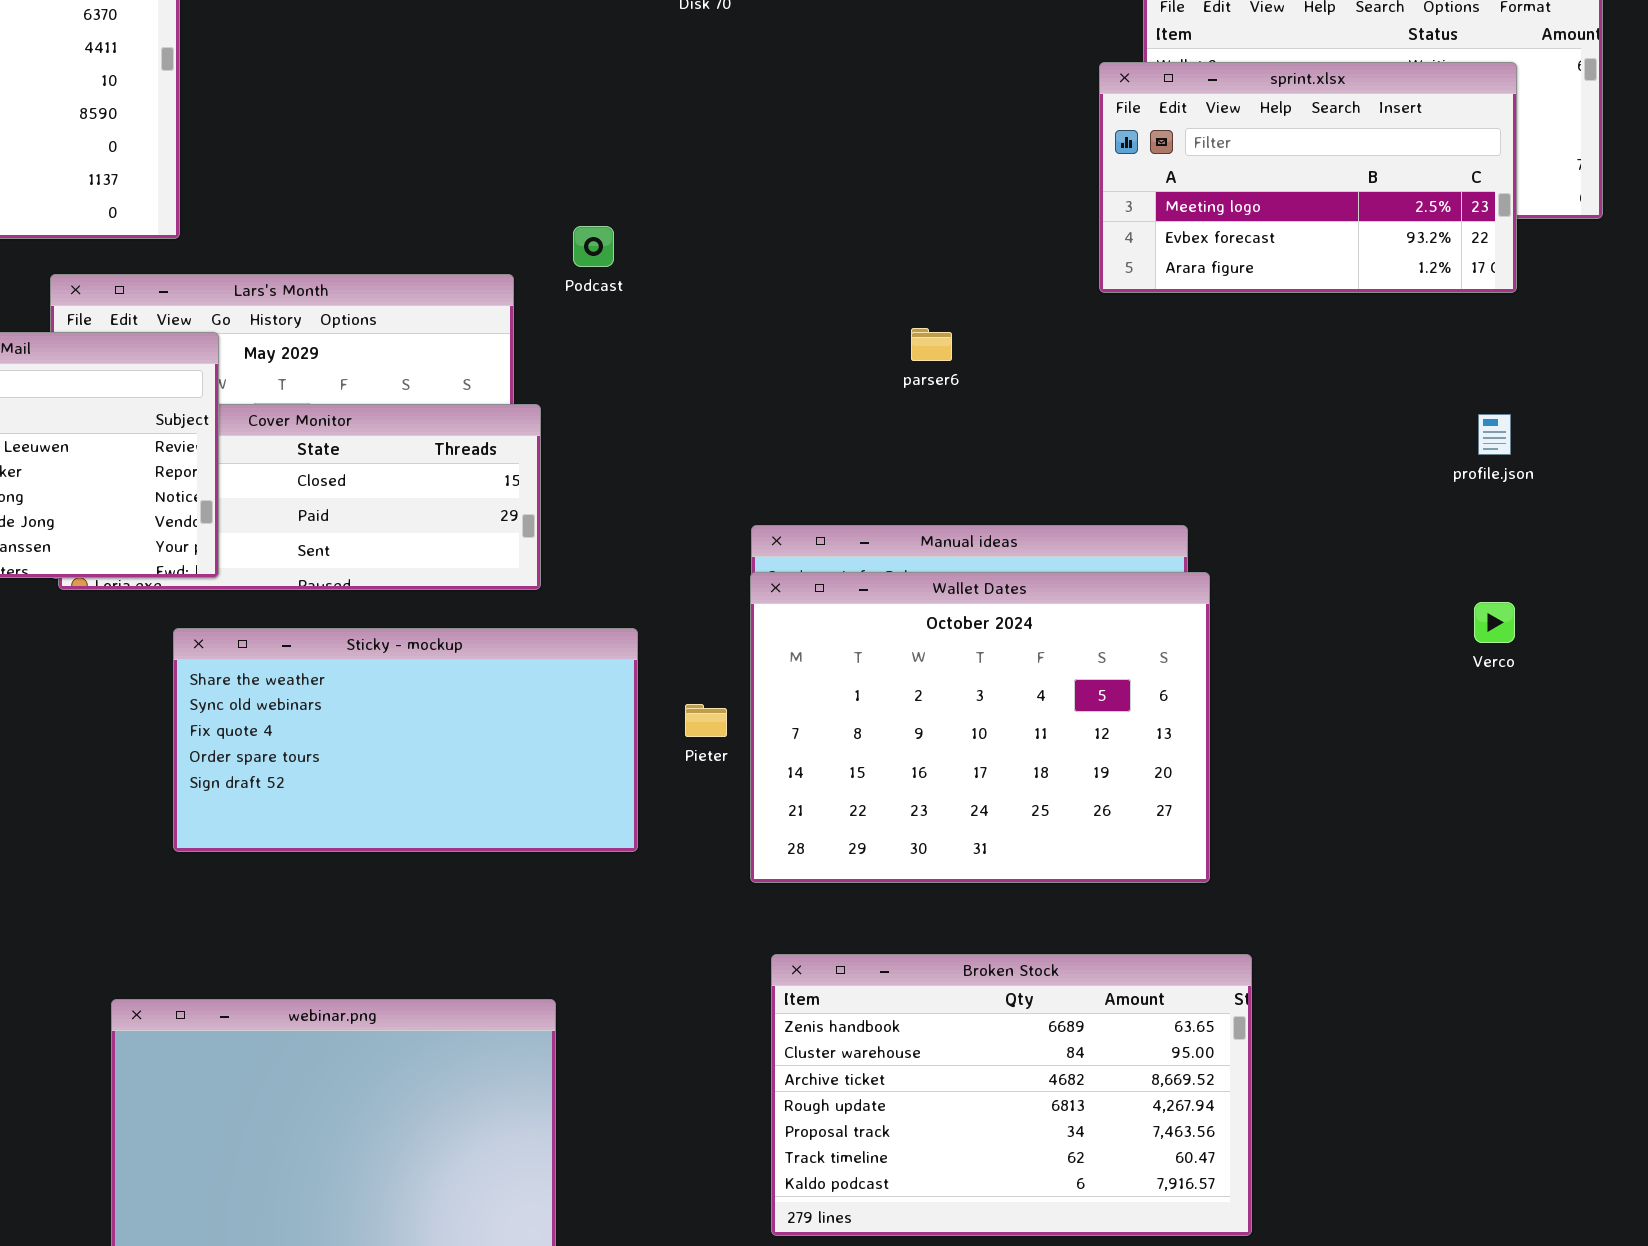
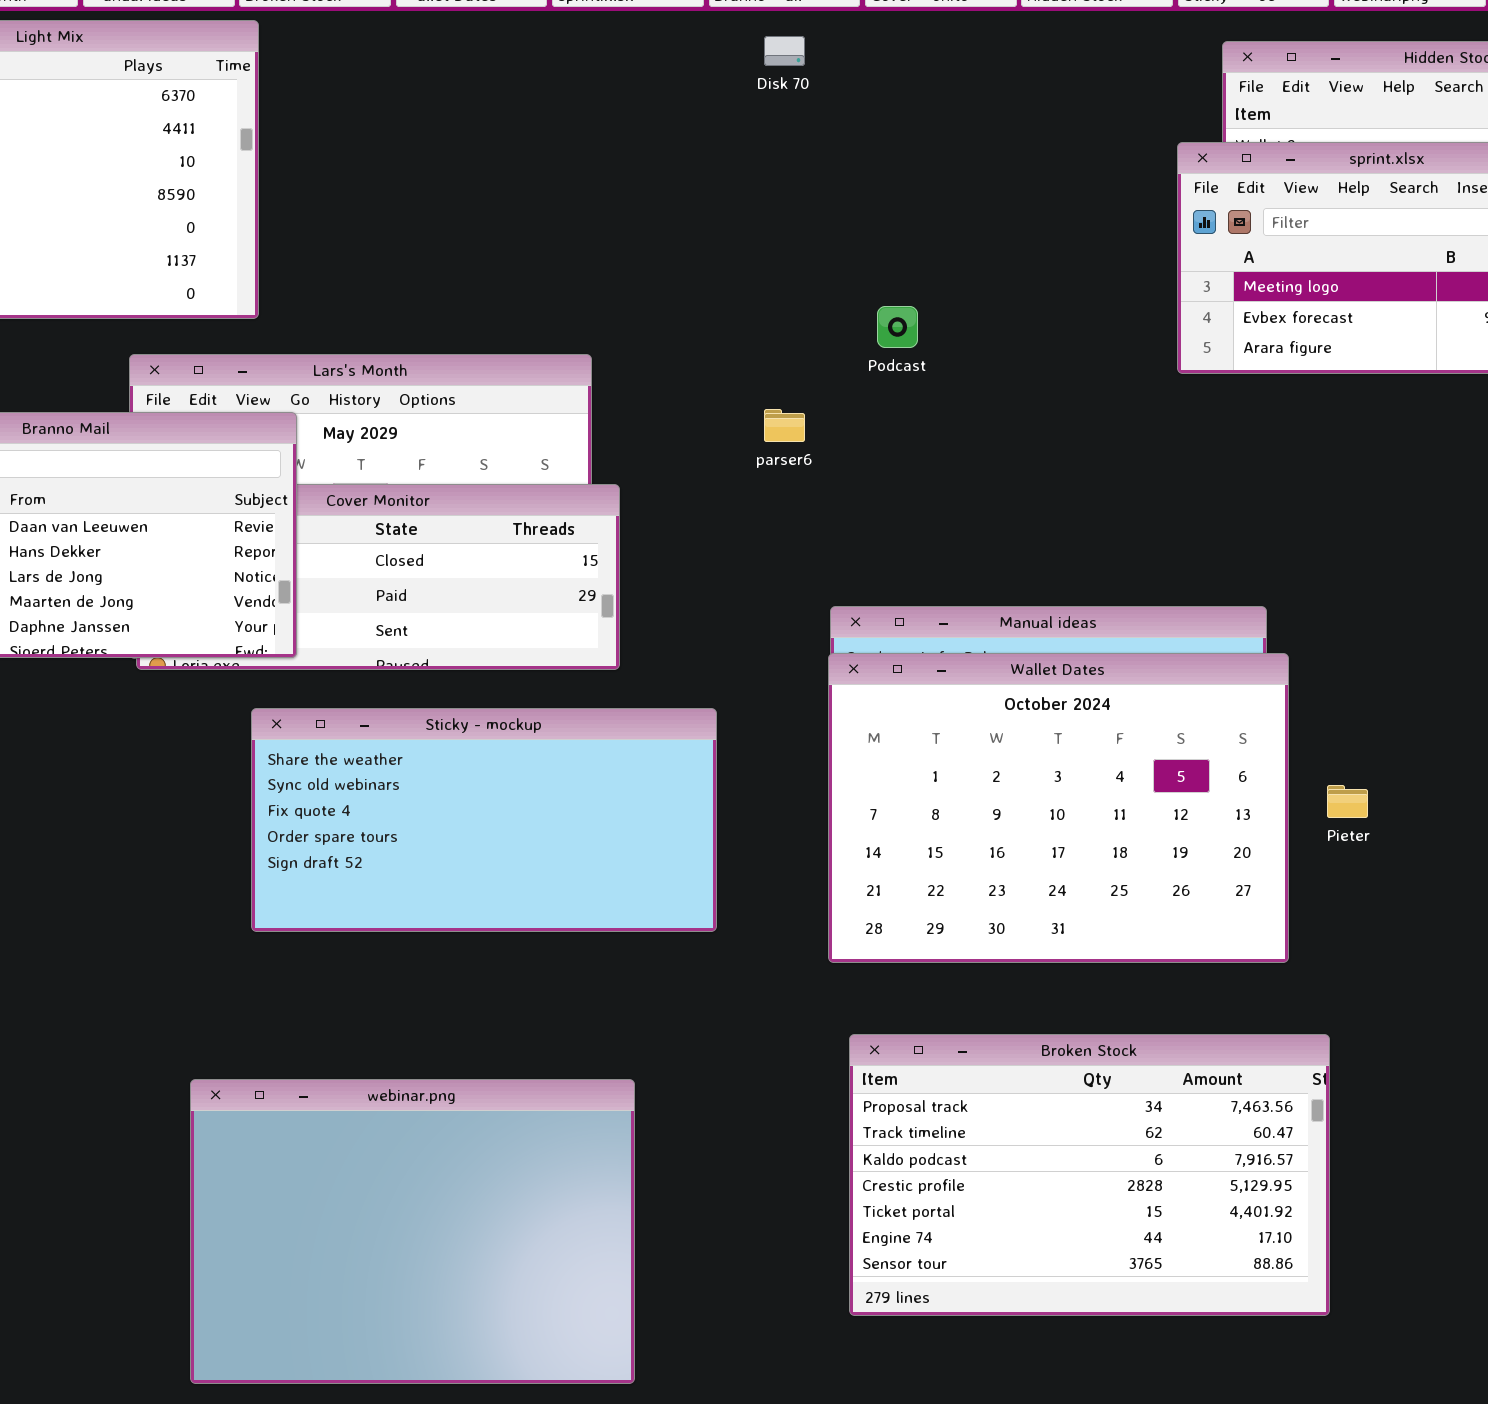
Podcast: [573,226,614,267] -> [877,306,918,348], moved
parser6: [911,328,952,361] -> [764,409,805,442], moved
Pieter: [685,704,727,737] -> [1327,785,1368,818], moved
Broken Stock: [771,954,1252,1236] -> [849,1034,1330,1316], scrolled down 4 rows

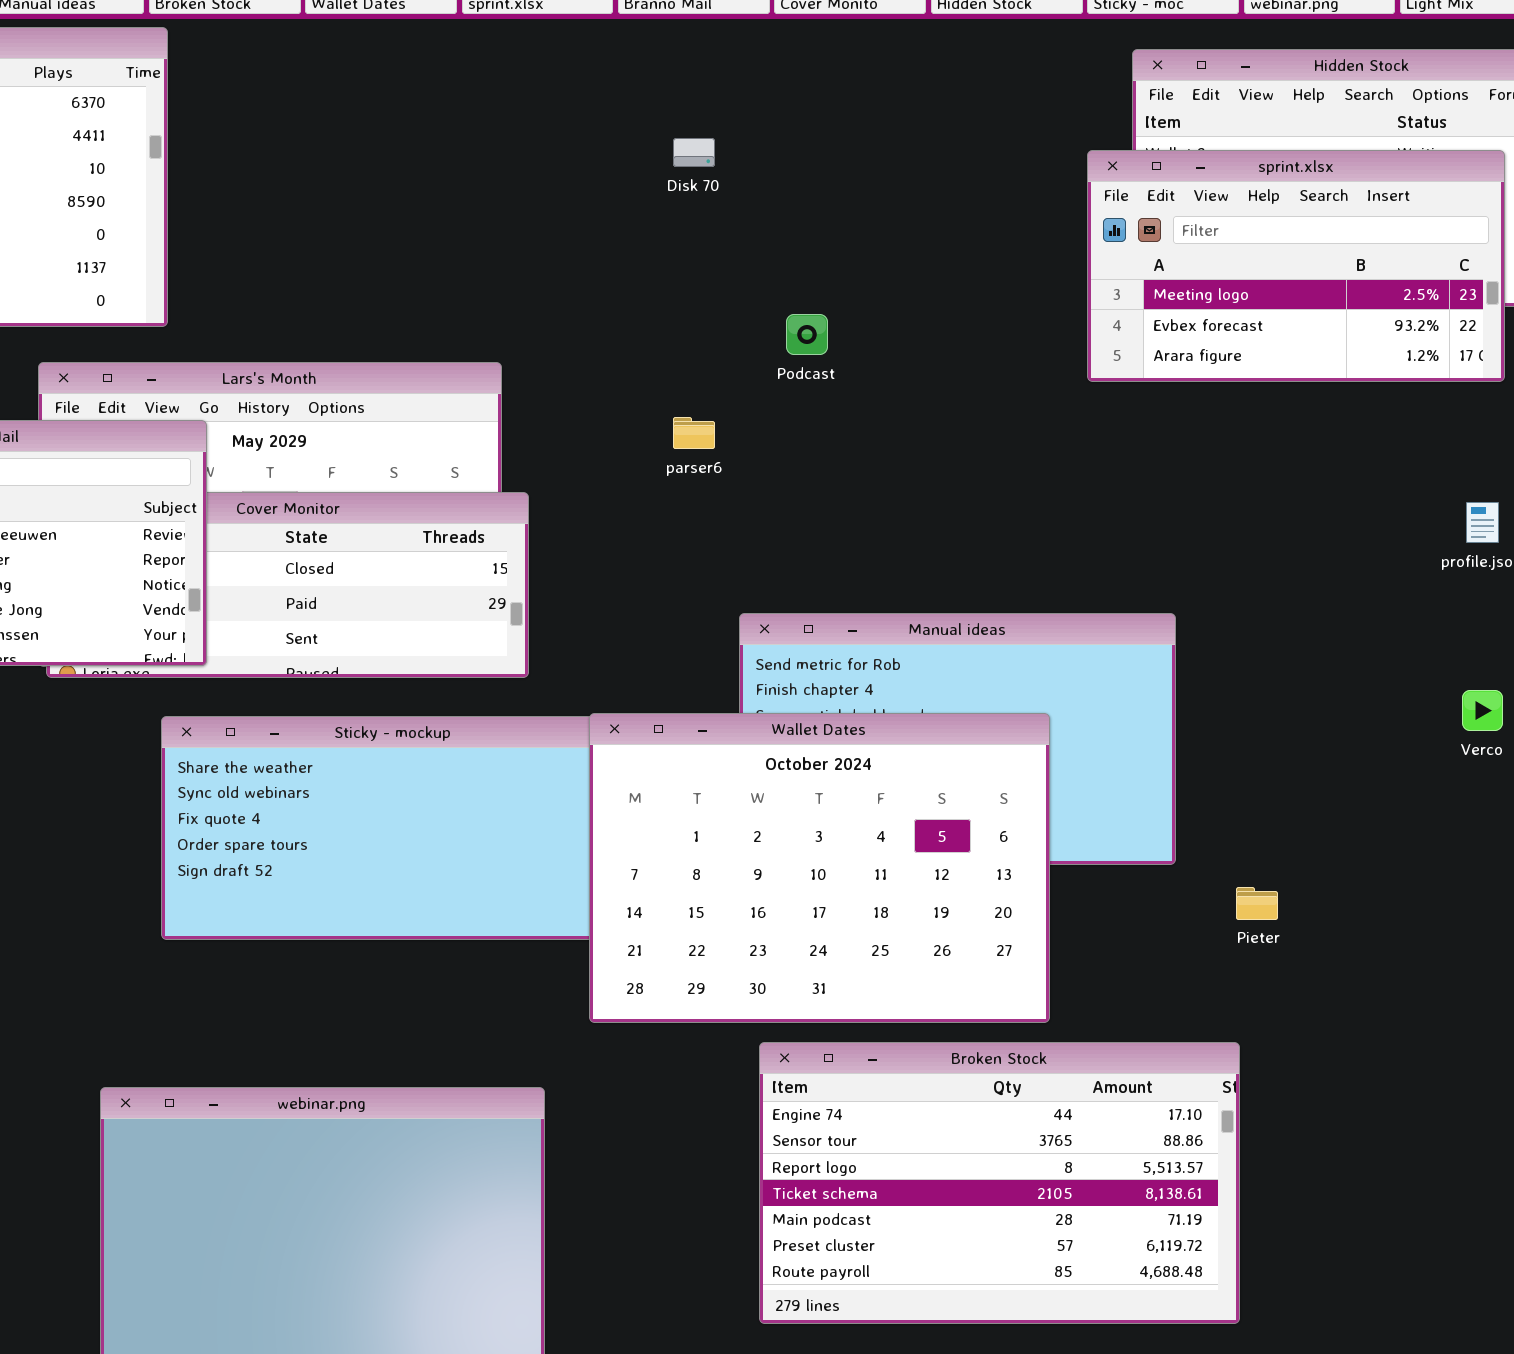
Disk 70: [764,36,805,66] -> [673,138,715,167], moved
Wallet Dates: [828,653,1289,963] -> [589,713,1050,1023], moved
Pieter: [1327,785,1368,818] -> [1236,887,1278,920], moved
Broken Stock: [849,1034,1330,1316] -> [759,1042,1240,1324], scrolled down 5 rows

